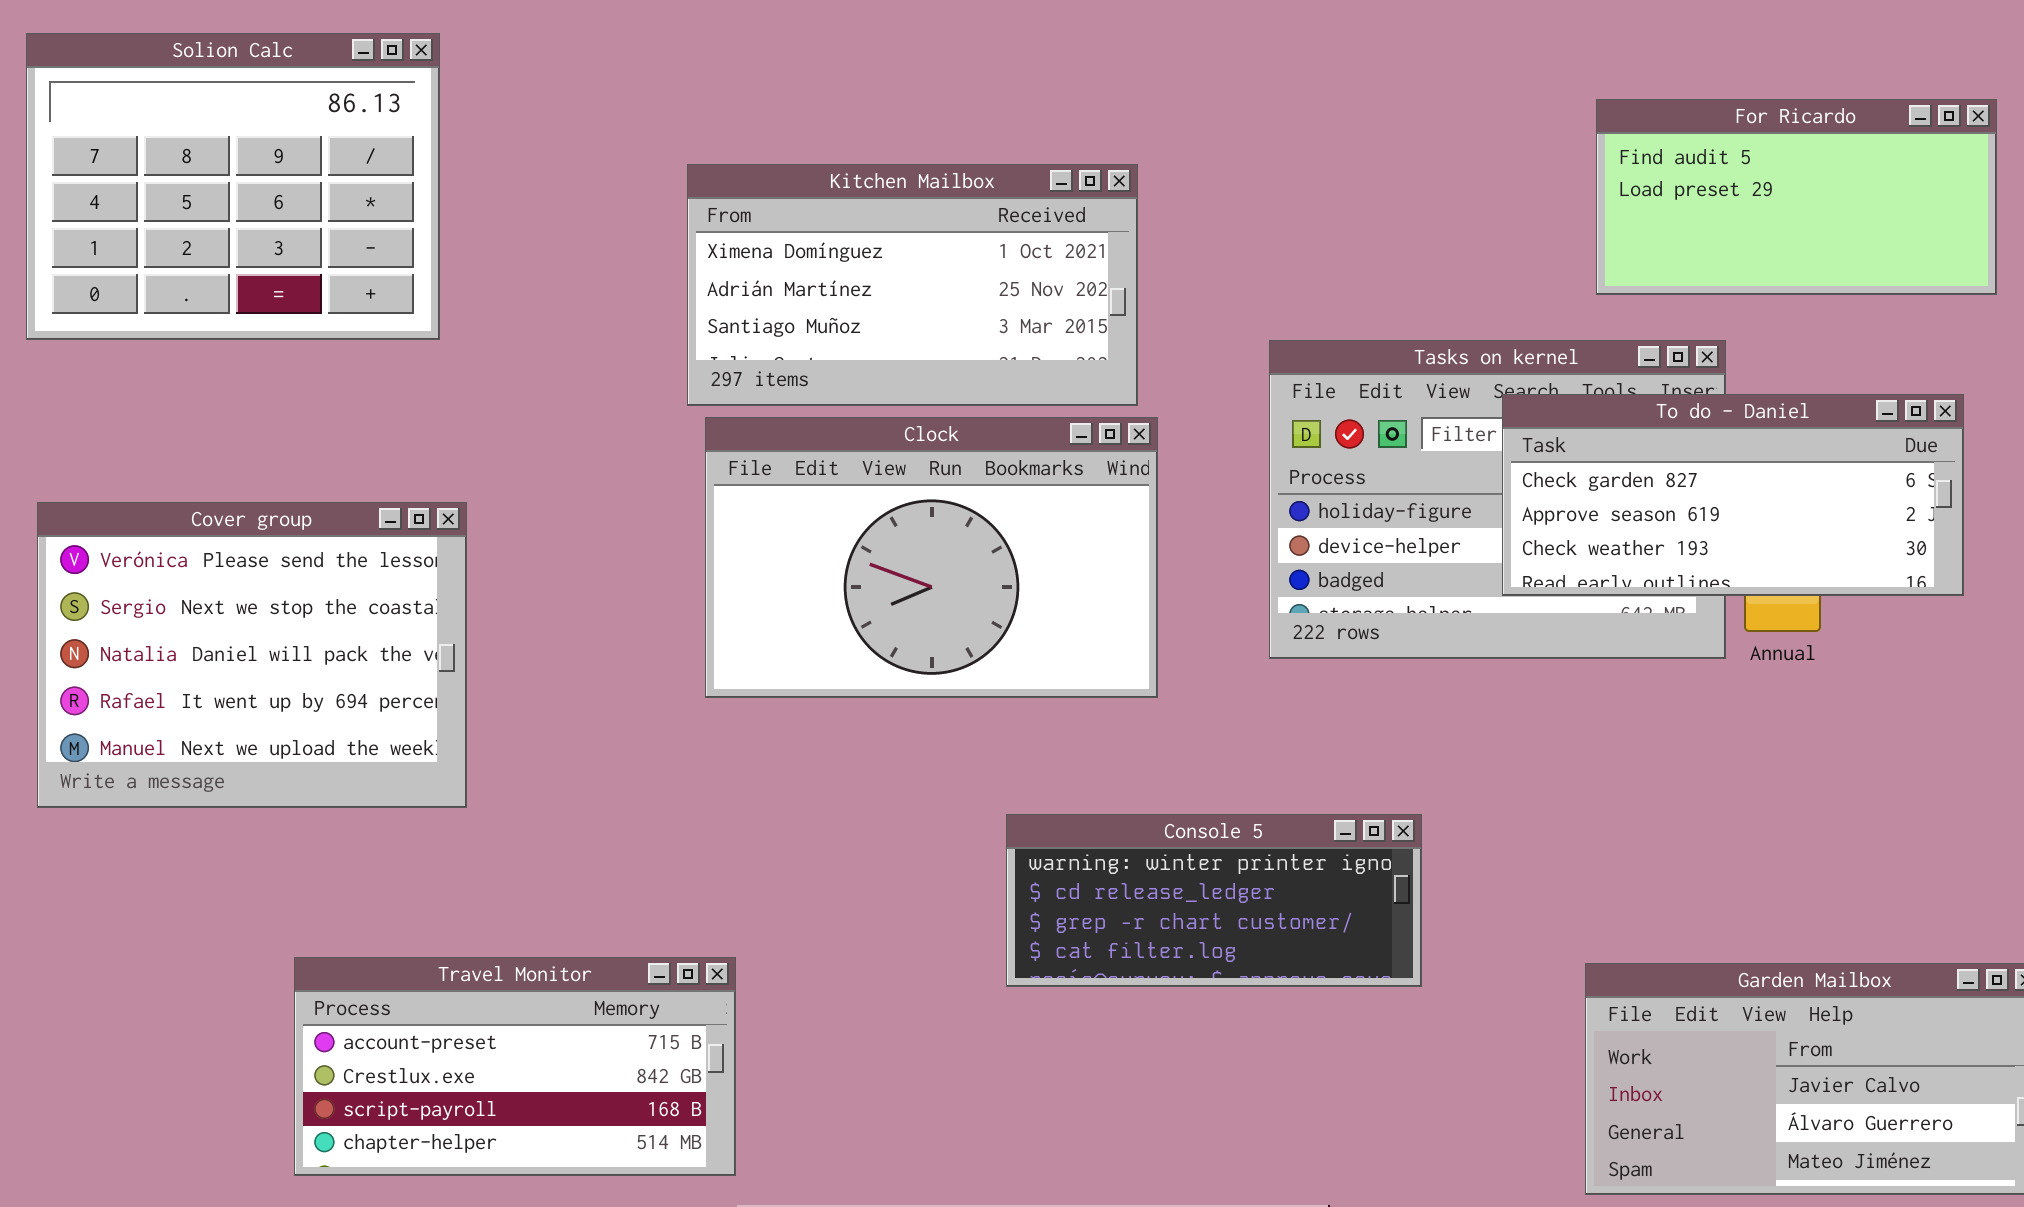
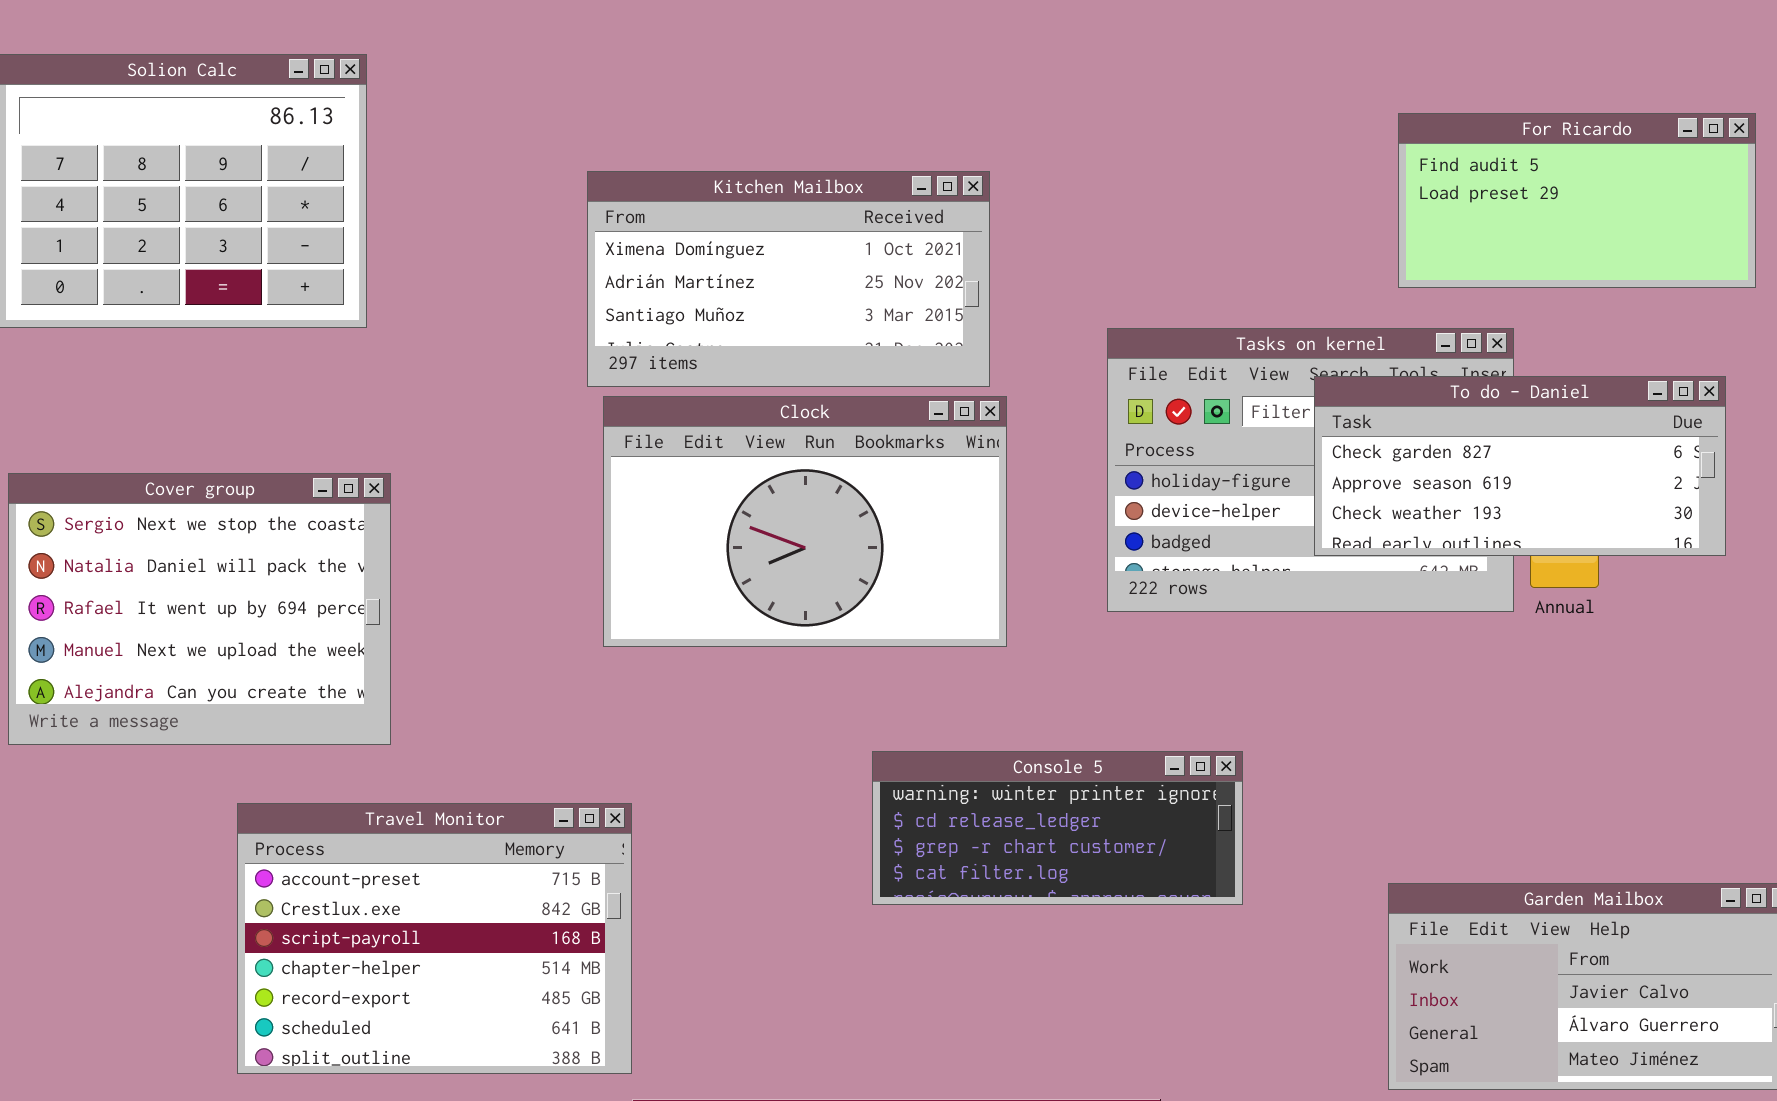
Cover group: [37,502,467,808] -> [8,473,391,745], scrolled down 1 row
Travel Monitor: [294,957,736,1176] -> [237,803,632,1074], resized

